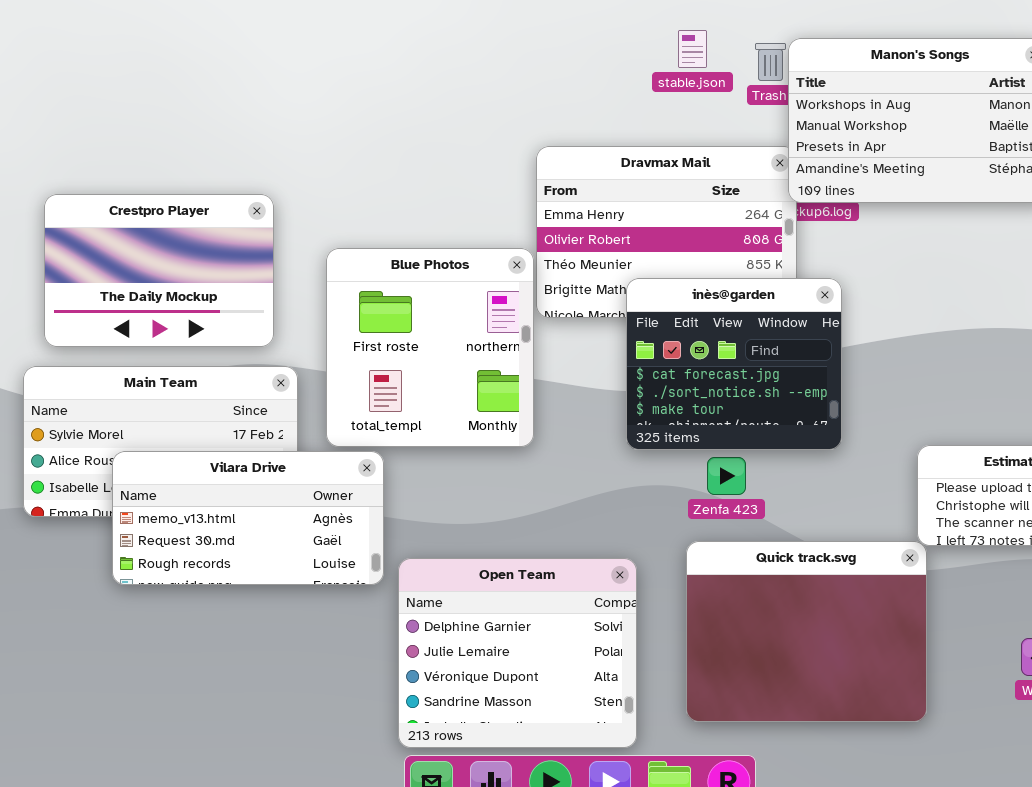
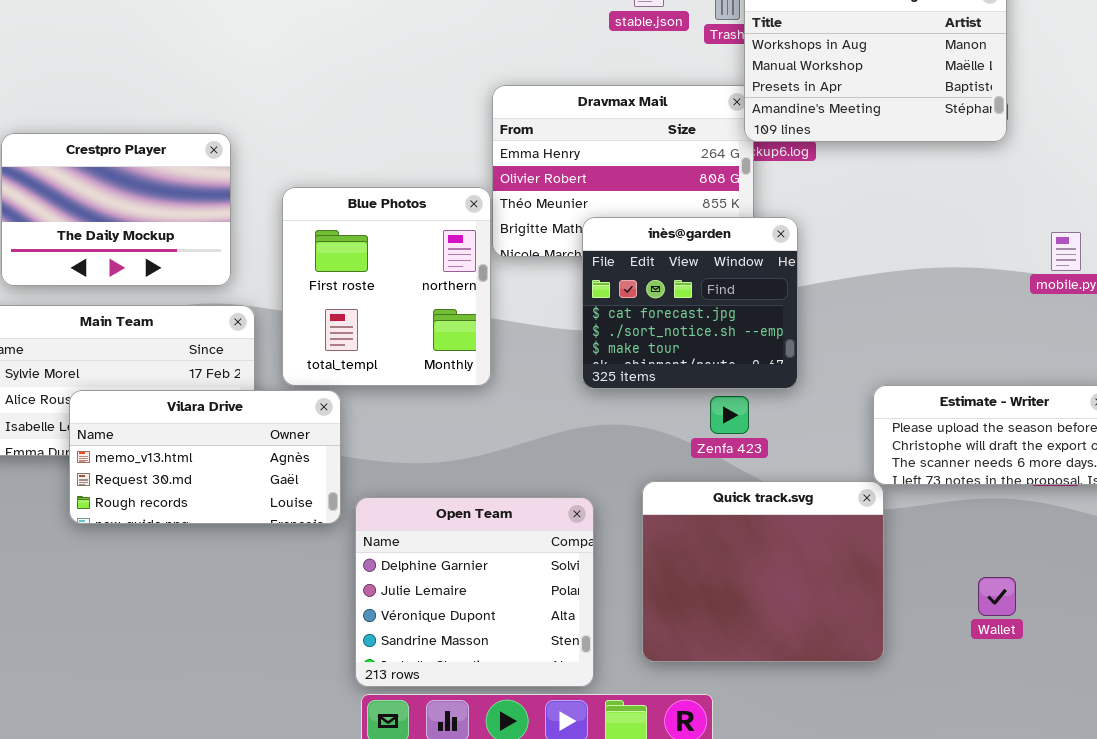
Zenfa 423: [707,457,746,495] -> [710,396,749,434], moved

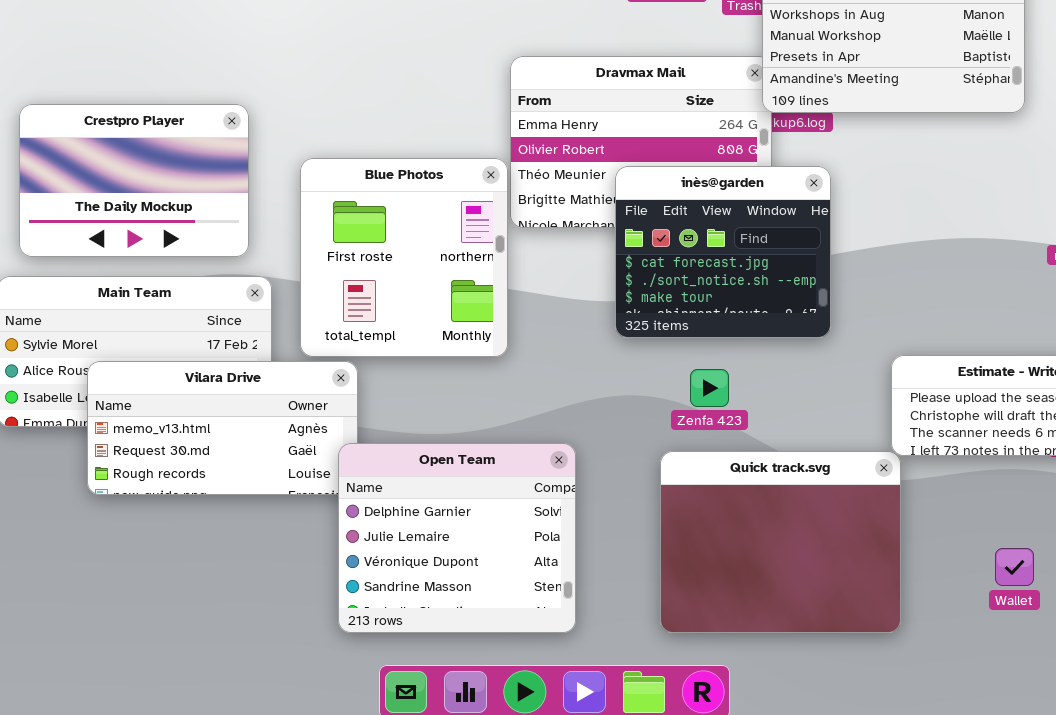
inès@garden: [582,217,798,389] -> [615,166,831,338], moved
Zenfa 423: [710,396,749,434] -> [690,369,729,407], moved
Open Team: [355,497,594,687] -> [338,443,576,633], moved

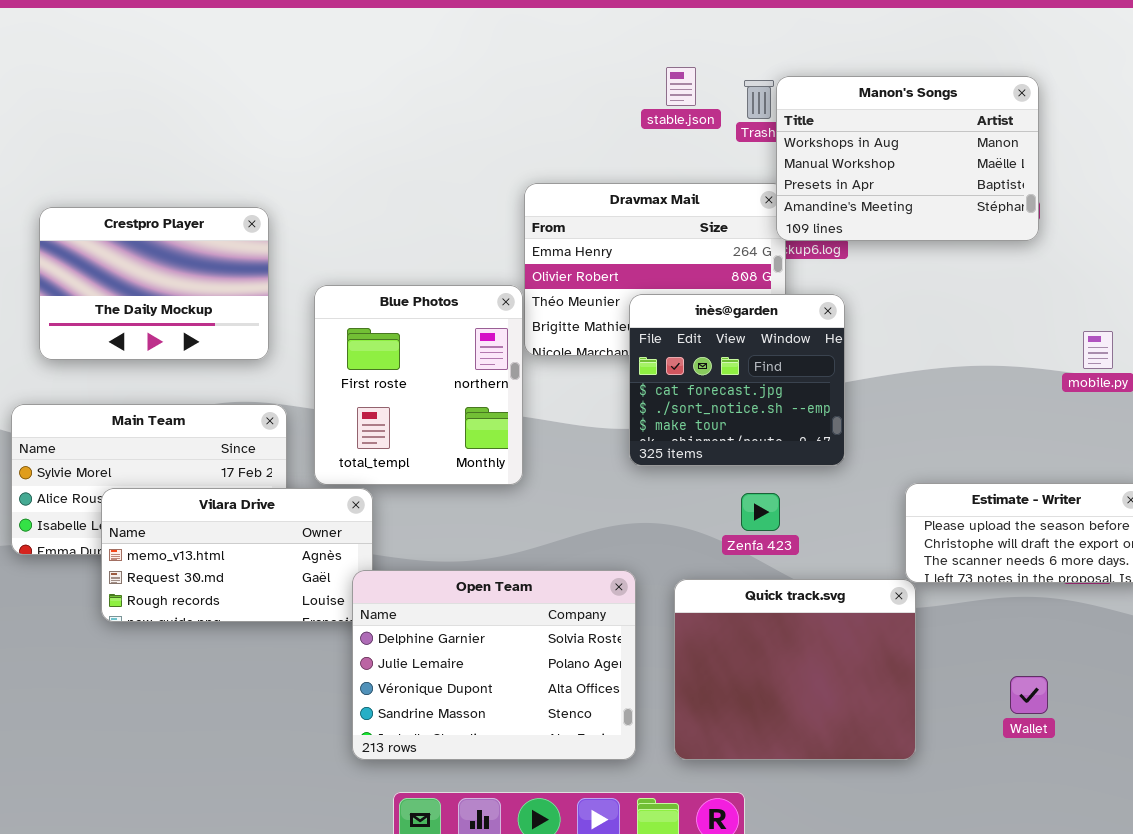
Crestpro Player: [19,104,249,257] -> [39,207,269,360], moved
Zenfa 423: [690,369,729,407] -> [741,493,780,531], moved
Open Team: [338,443,576,633] -> [352,570,636,760], resized

